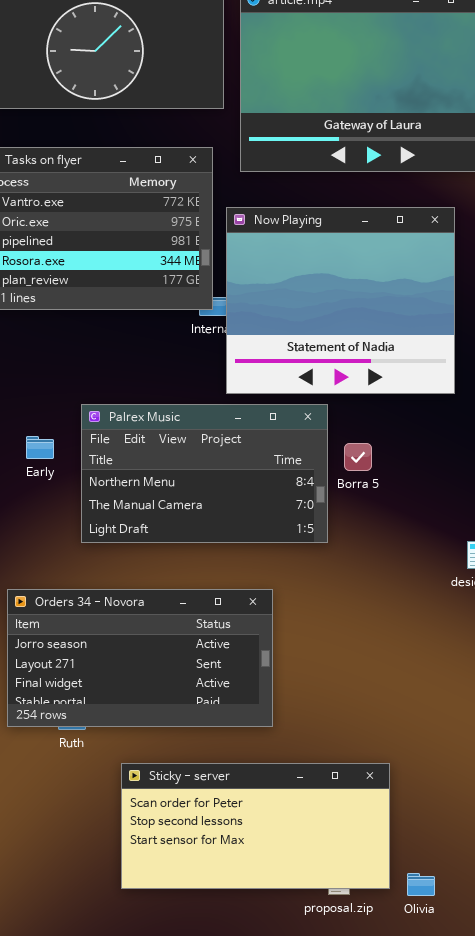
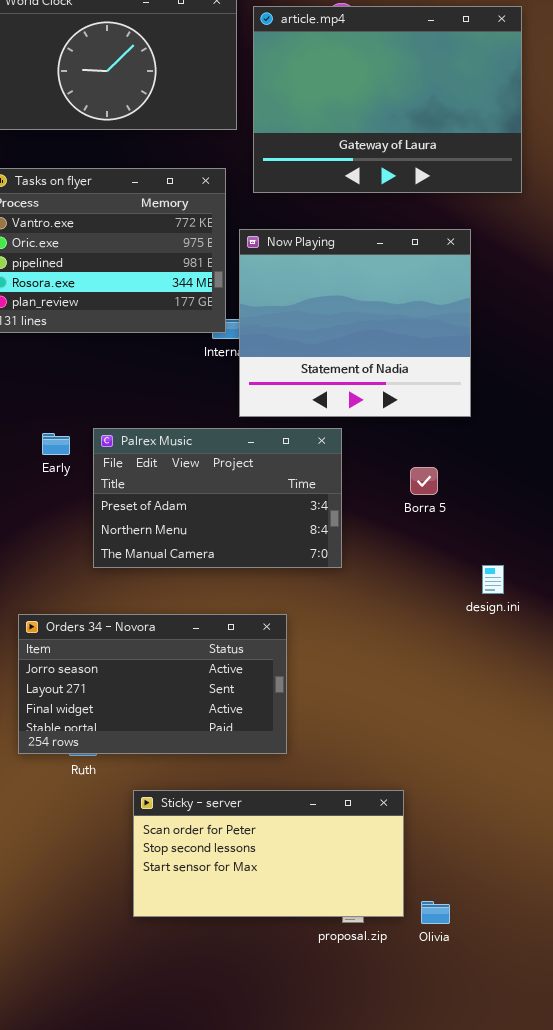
Palrex Music: [81,404,328,543] -> [93,428,342,568], scrolled up 1 row
Early: [26,436,54,459] -> [42,433,70,455], moved
Borra 5: [344,443,372,471] -> [410,467,438,495], moved

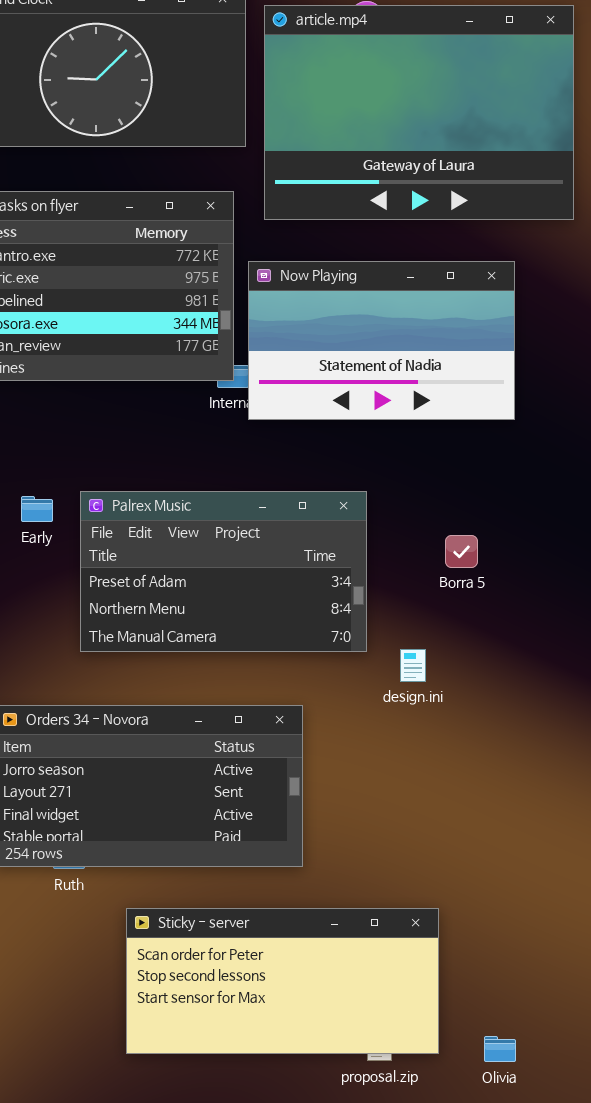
Now Playing: [239,229,471,417] -> [248,261,515,420], resized
design.ini: [482,565,504,594] -> [400,649,426,682], moved
Olivia: [421,901,450,924] -> [484,1036,516,1062], moved

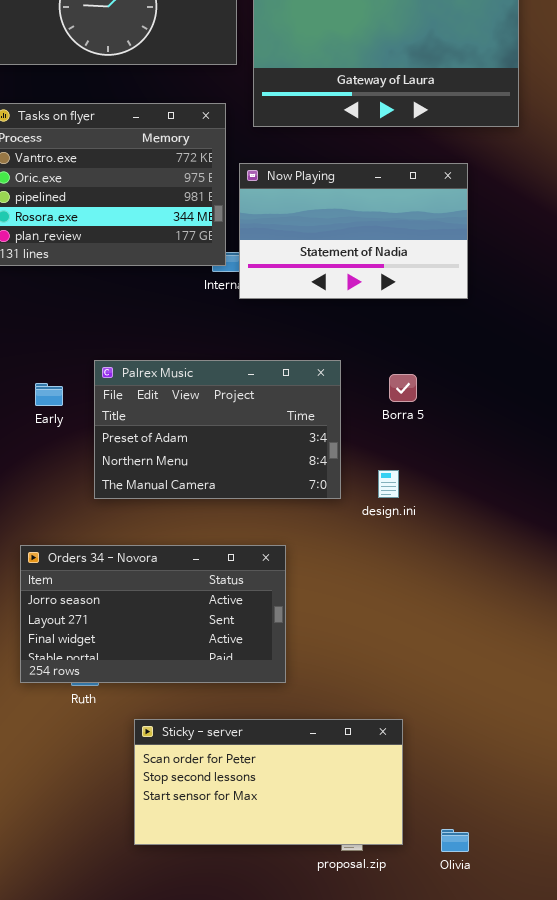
Early: [21,496,53,522] -> [35,383,63,406], moved
Borra 5: [445,535,478,568] -> [389,374,417,402], moved
design.ini: [400,649,426,682] -> [378,470,399,498], moved

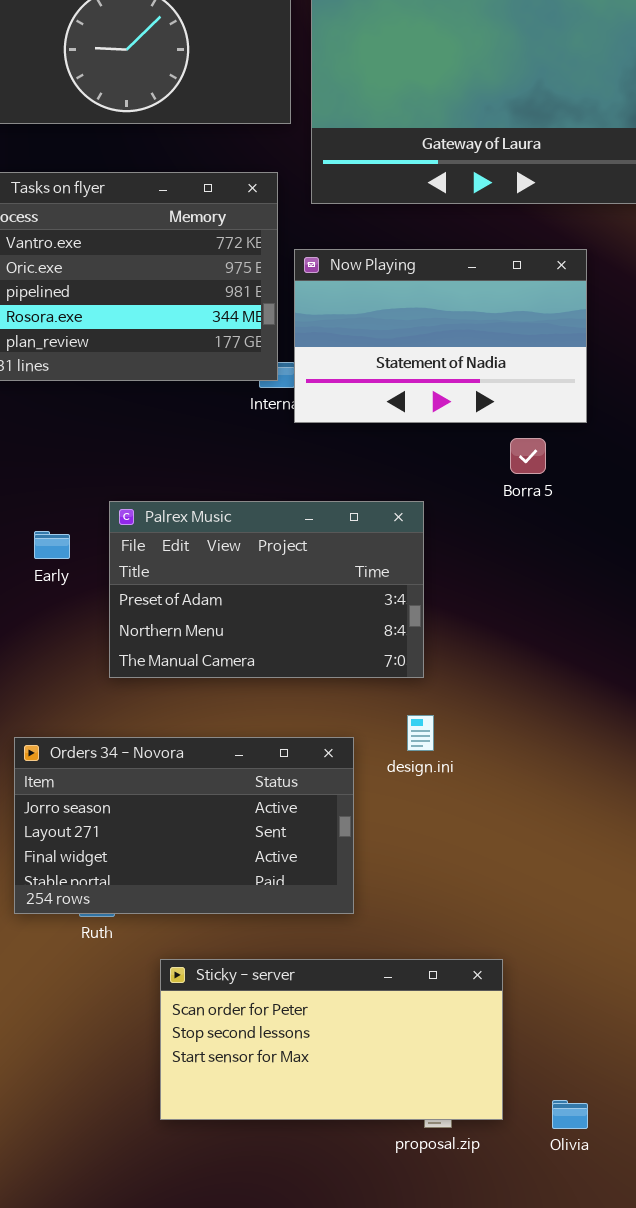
Borra 5: [389,374,417,402] -> [510,438,546,474], moved
design.ini: [378,470,399,498] -> [407,715,434,751], moved

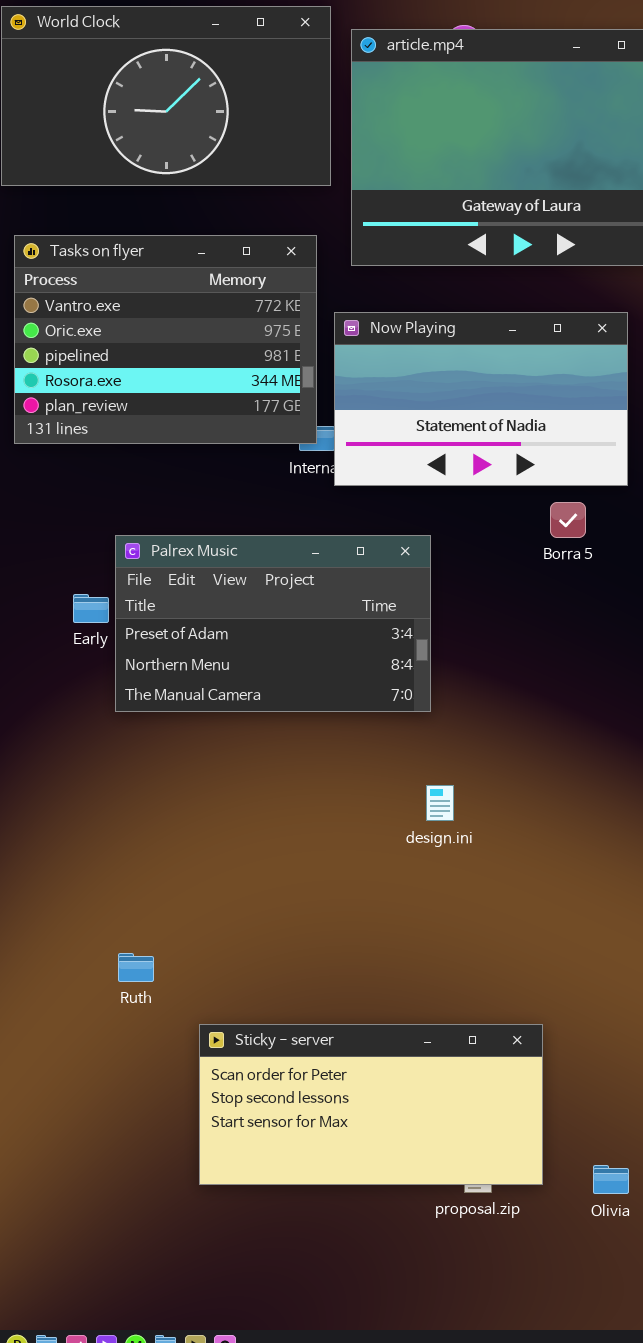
Palrex Music: [109,501,424,678] -> [115,535,431,712], moved
design.ini: [407,715,434,751] -> [426,785,454,821], moved
Orders 34 - Novora: [14,737,354,914] -> none, closed

